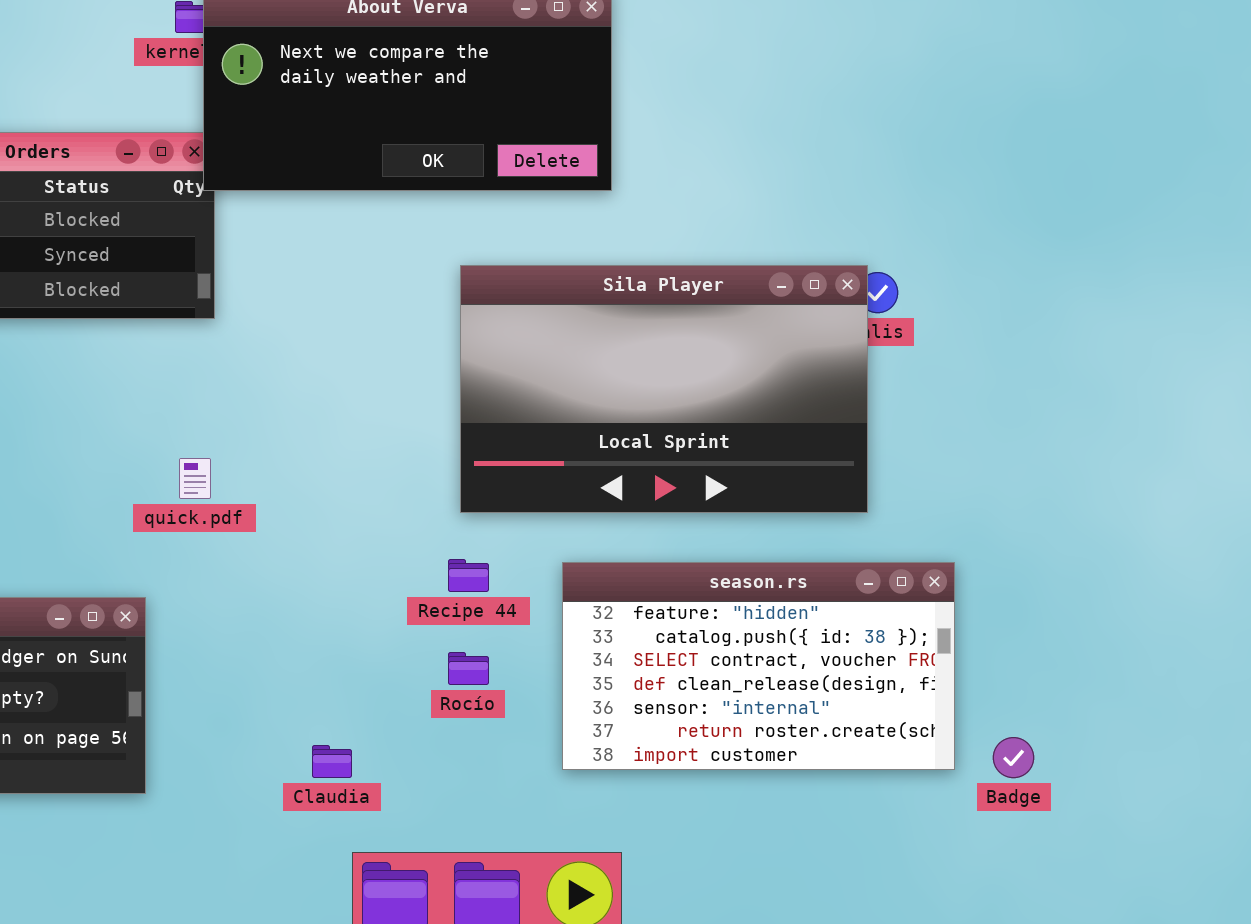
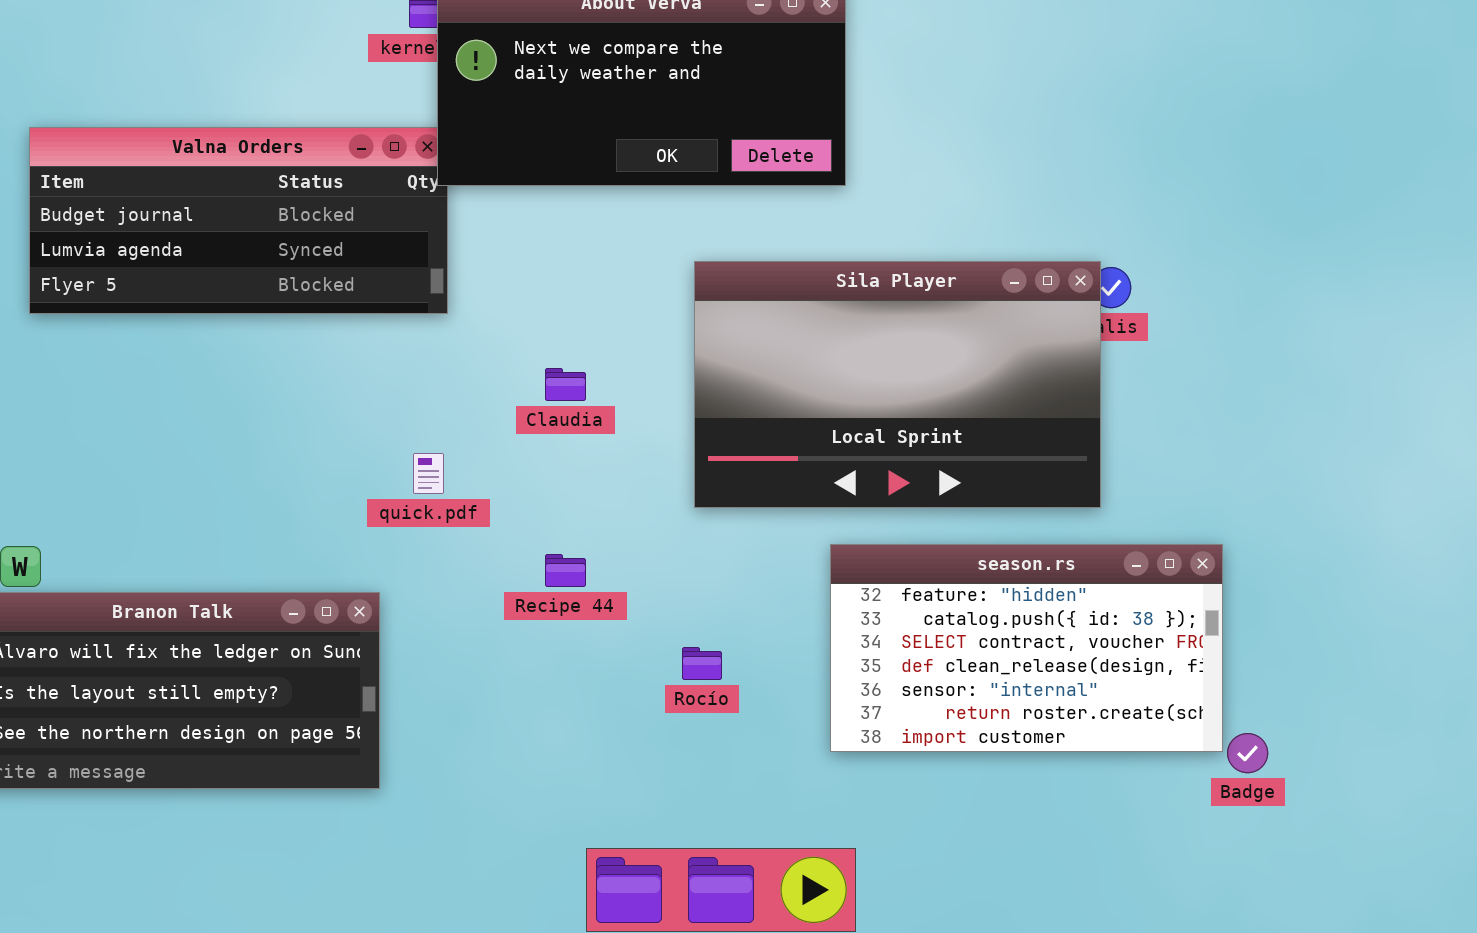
Recipe 44: [448,559,489,592] -> [545,554,586,587], moved
season.rs: [562,562,955,770] -> [830,544,1223,752], moved
Claudia: [312,745,352,778] -> [545,368,586,401], moved

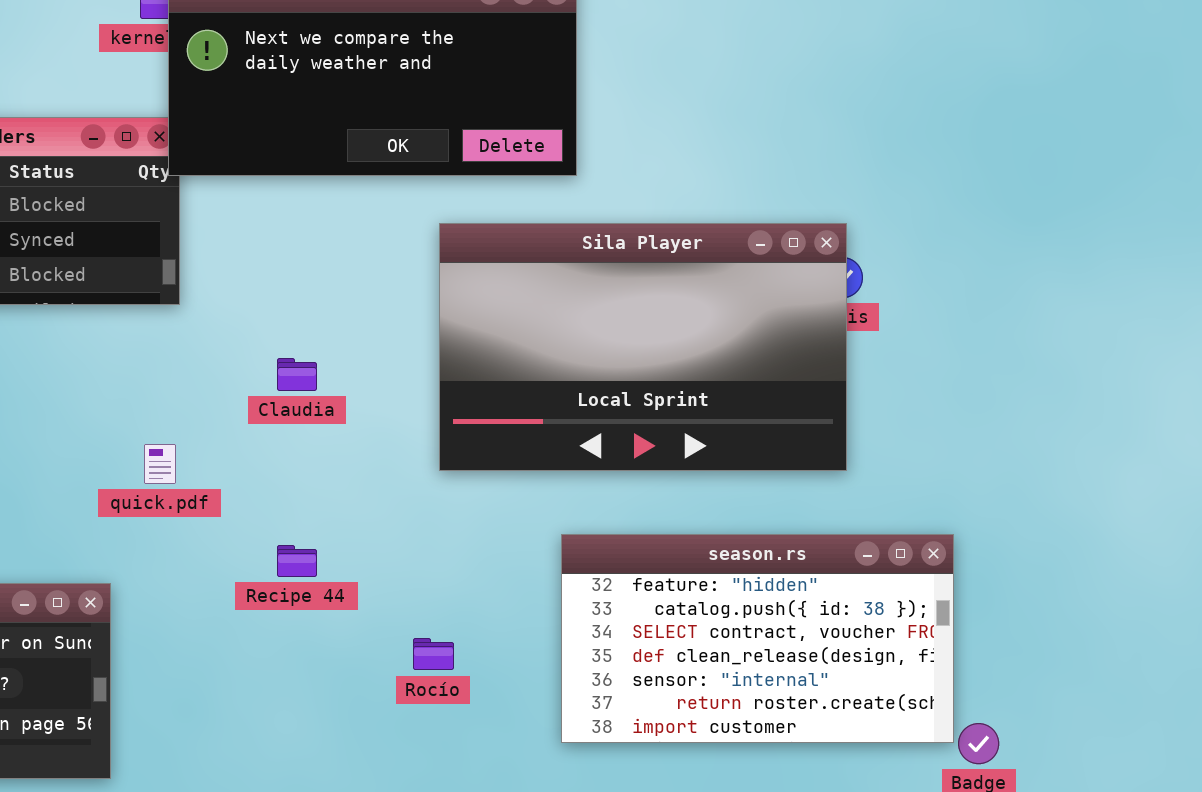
Sila Player: [694,261,1101,508] -> [439,223,847,471], moved

